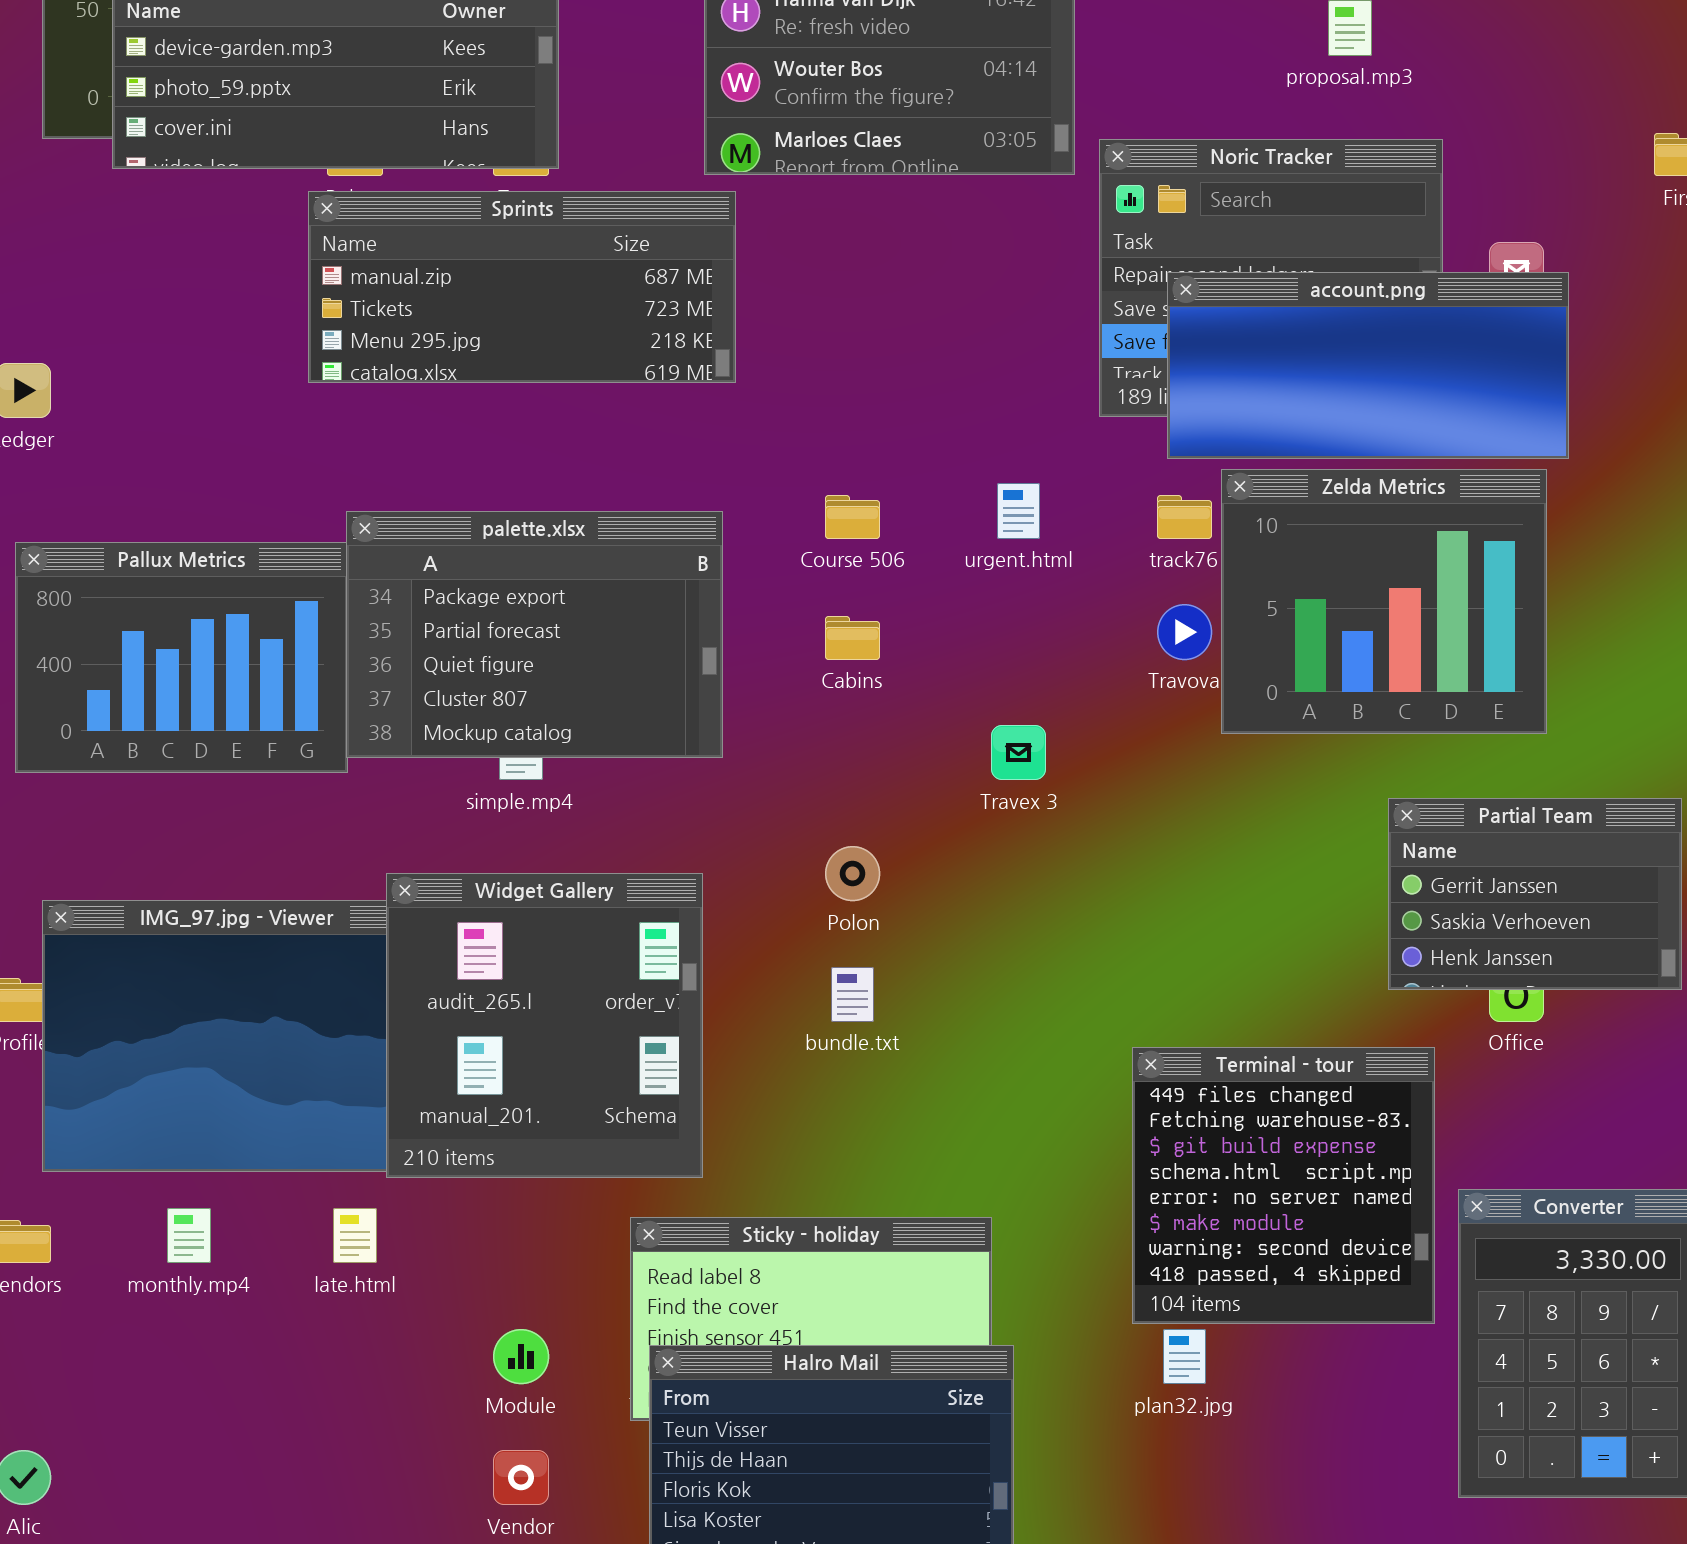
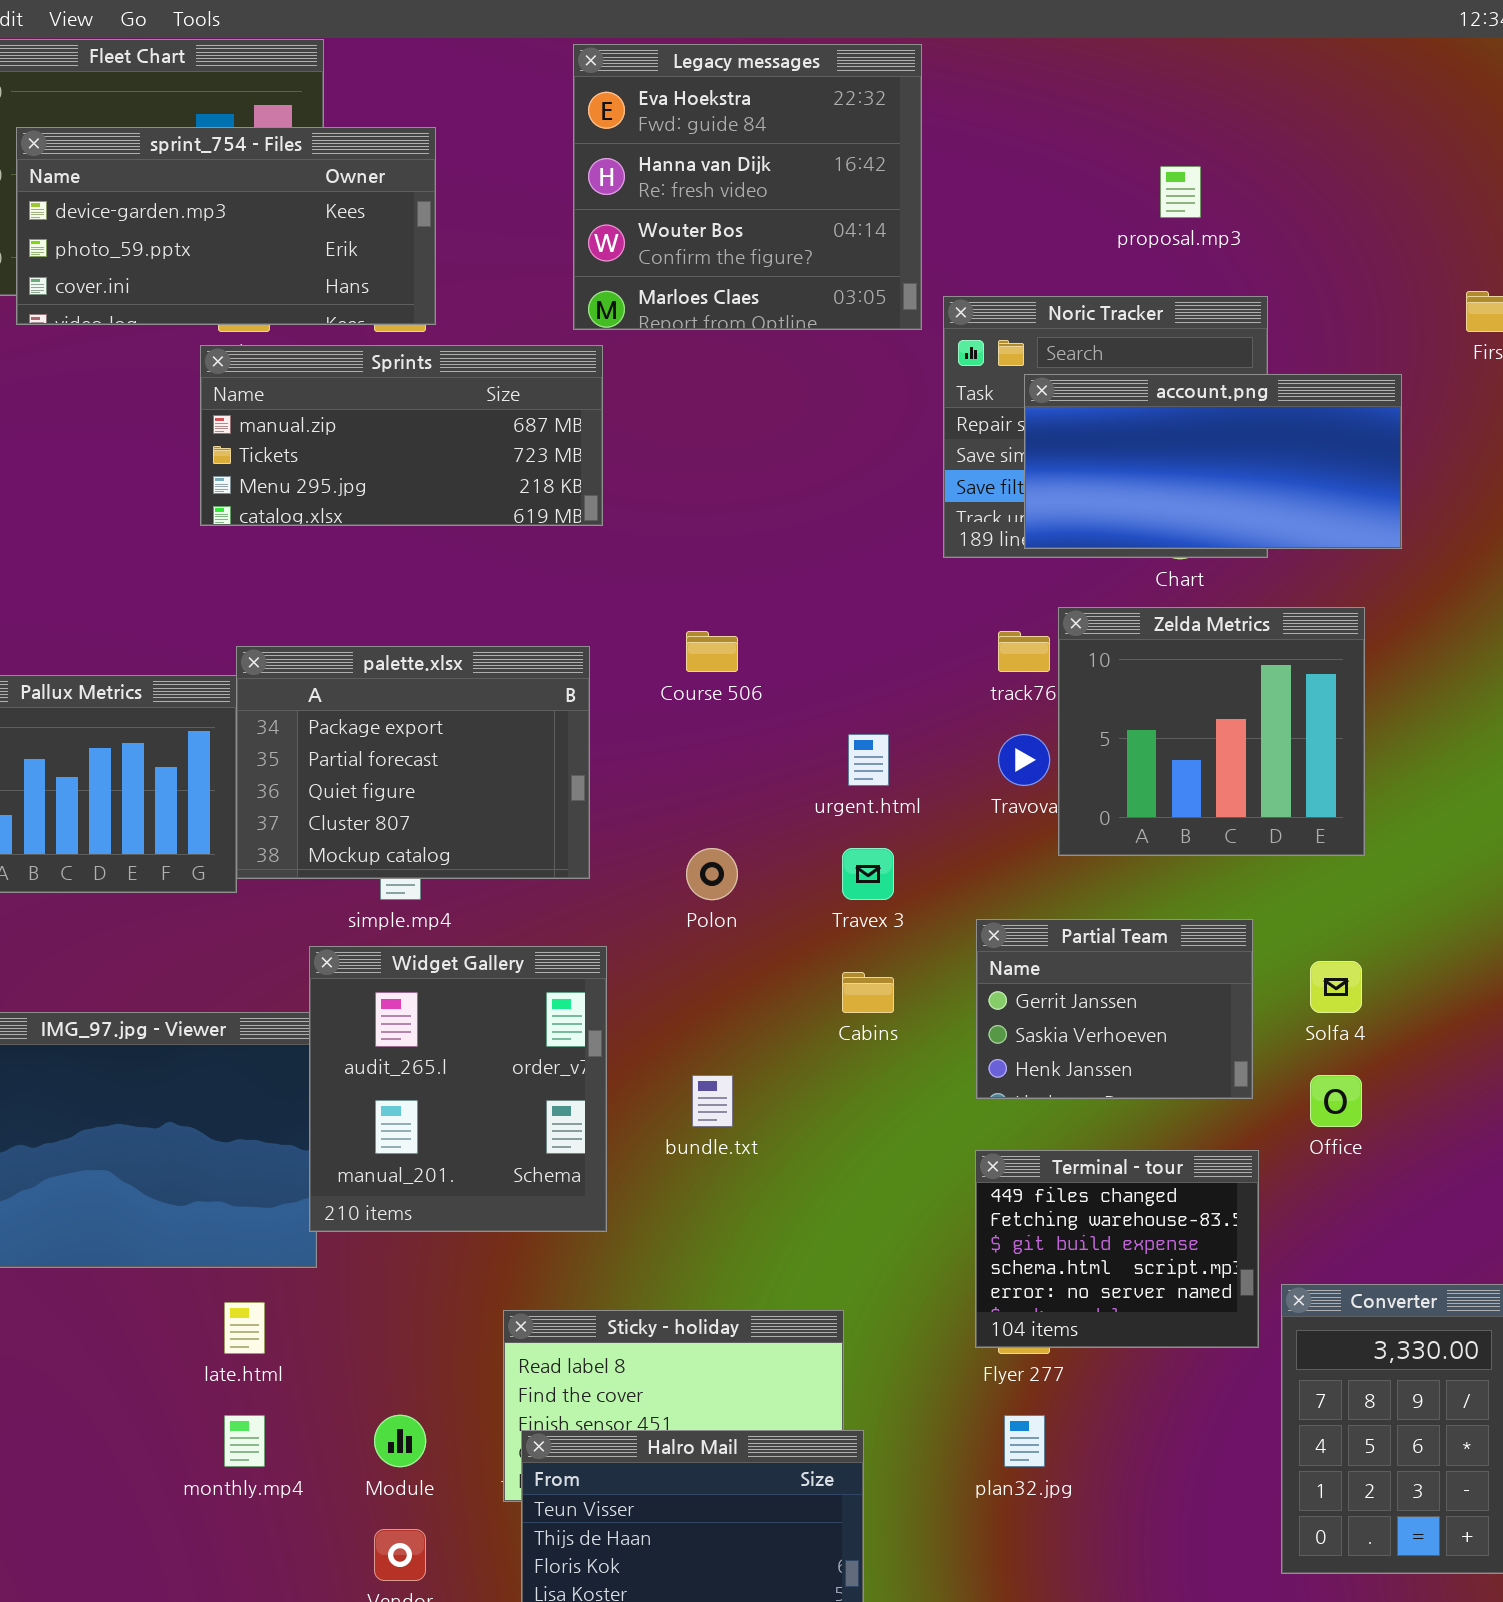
account.png: [1167,272,1569,459] -> [1024,374,1402,549], moved
urgent.html: [997,483,1040,539] -> [848,734,889,786], moved
Cabins: [825,616,880,660] -> [842,972,894,1013], moved
Partial Team: [1388,798,1682,990] -> [976,919,1253,1099], moved
Polon: [825,846,880,901] -> [686,848,738,900], moved
Widget Gallery: [386,873,703,1178] -> [309,946,607,1232], moved
Terminal - tour: [1132,1047,1435,1324] -> [975,1150,1259,1348], resized
monthly.mp4: [167,1208,211,1263] -> [224,1415,265,1467], moved

